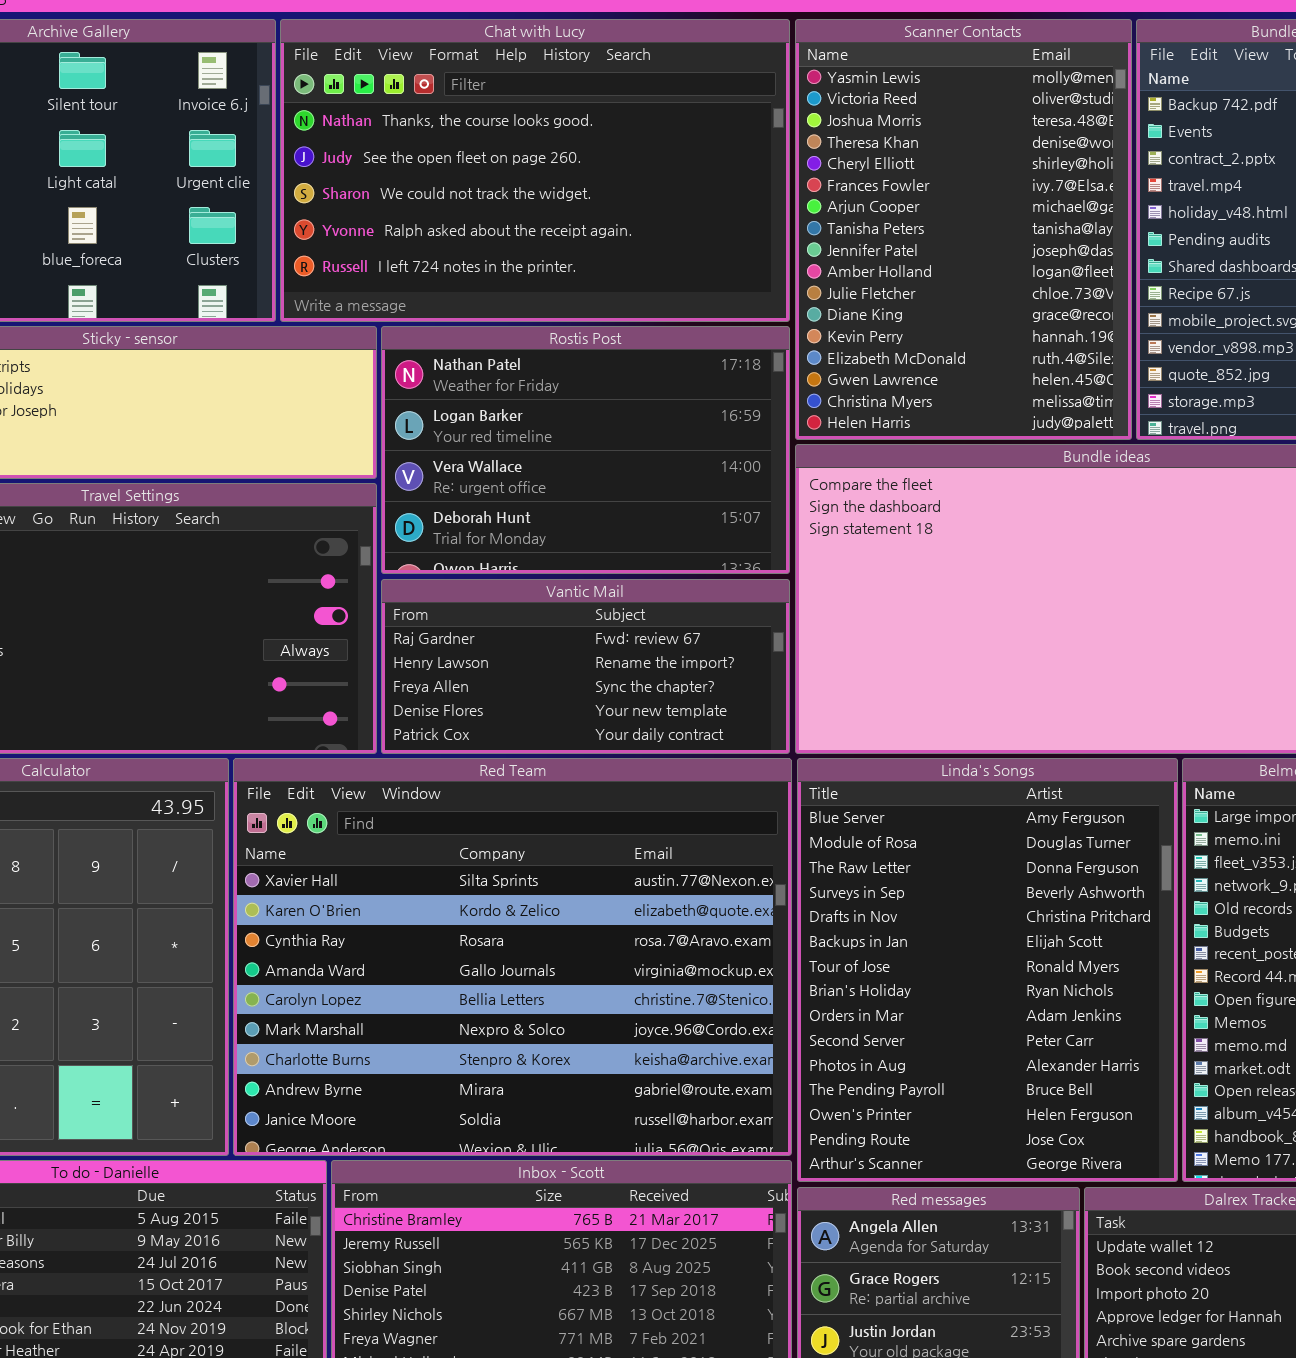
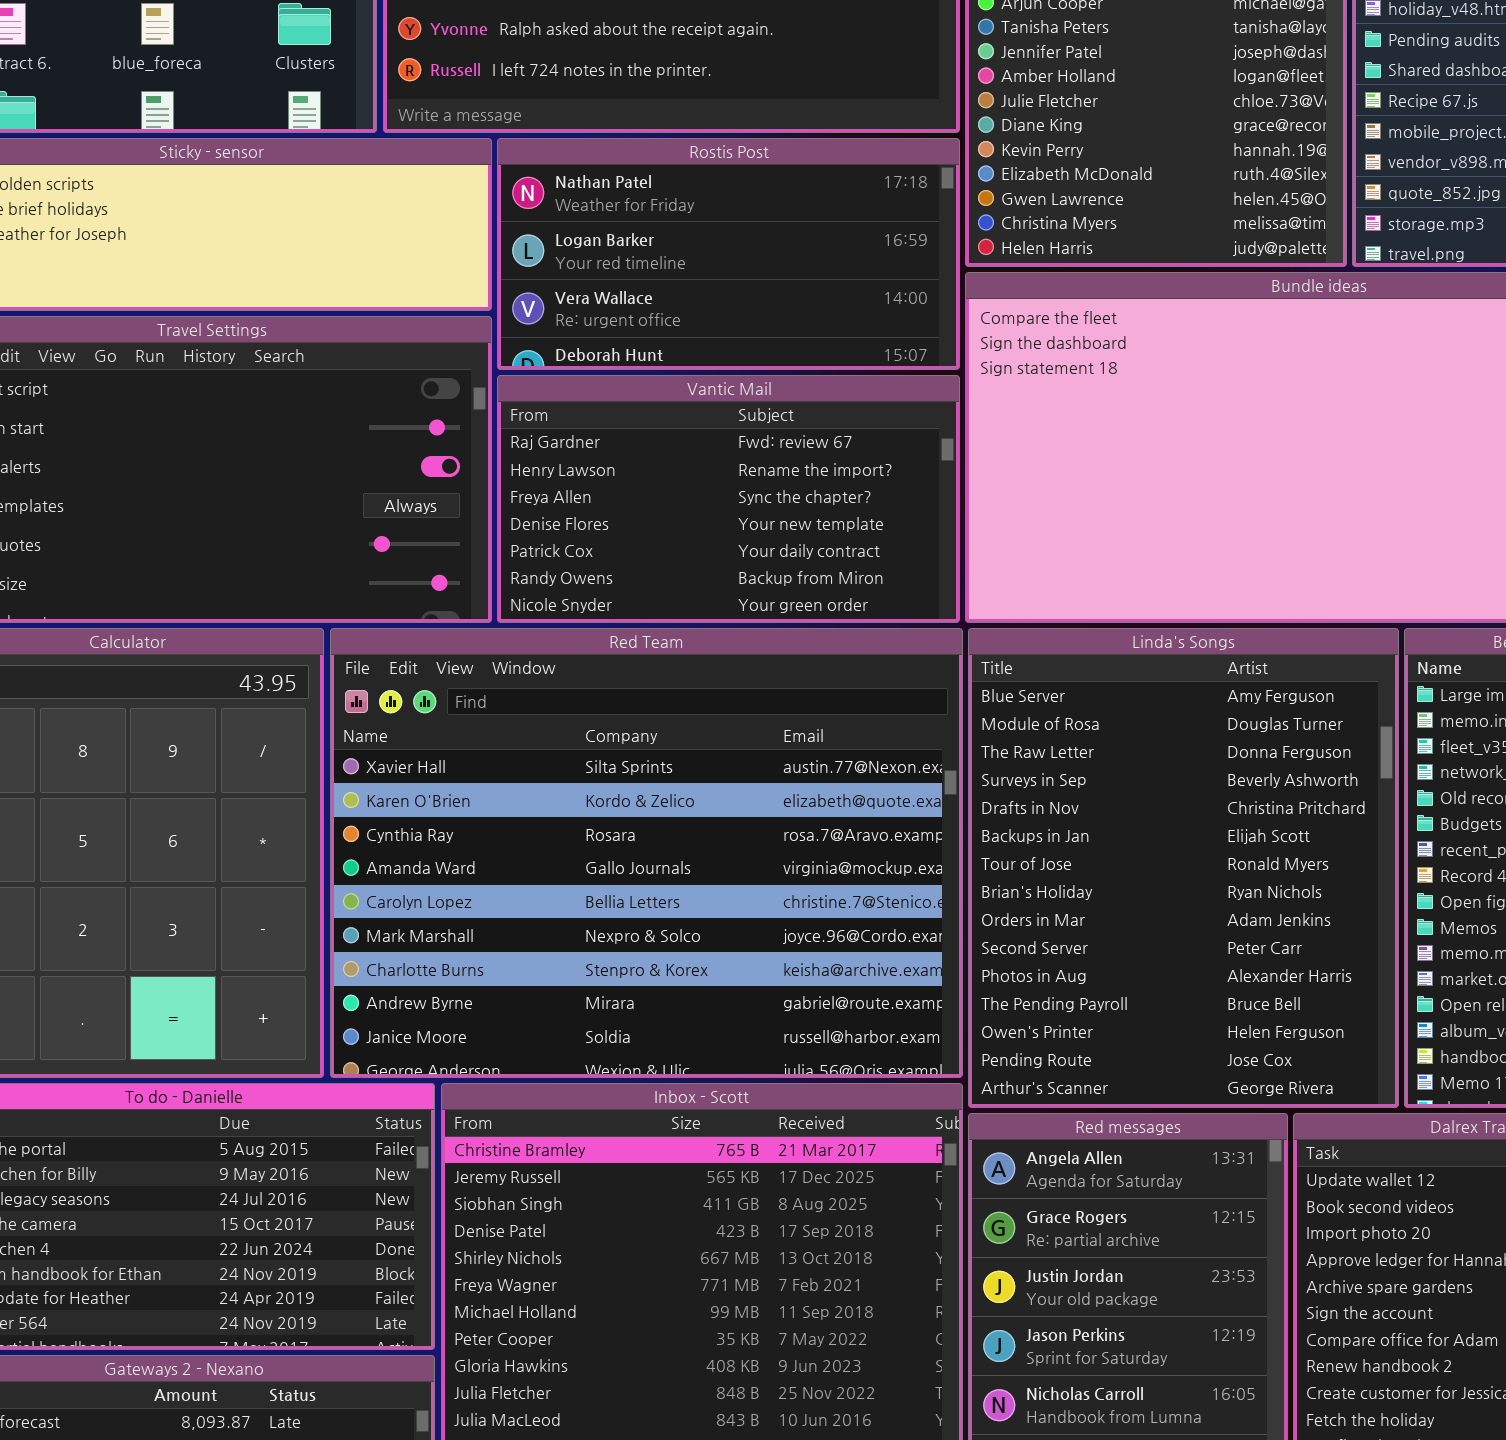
Rostis Post: [381,326,790,574] -> [497,138,960,370], resized
Vantic Mail: [381,579,790,754] -> [497,375,960,623], resized

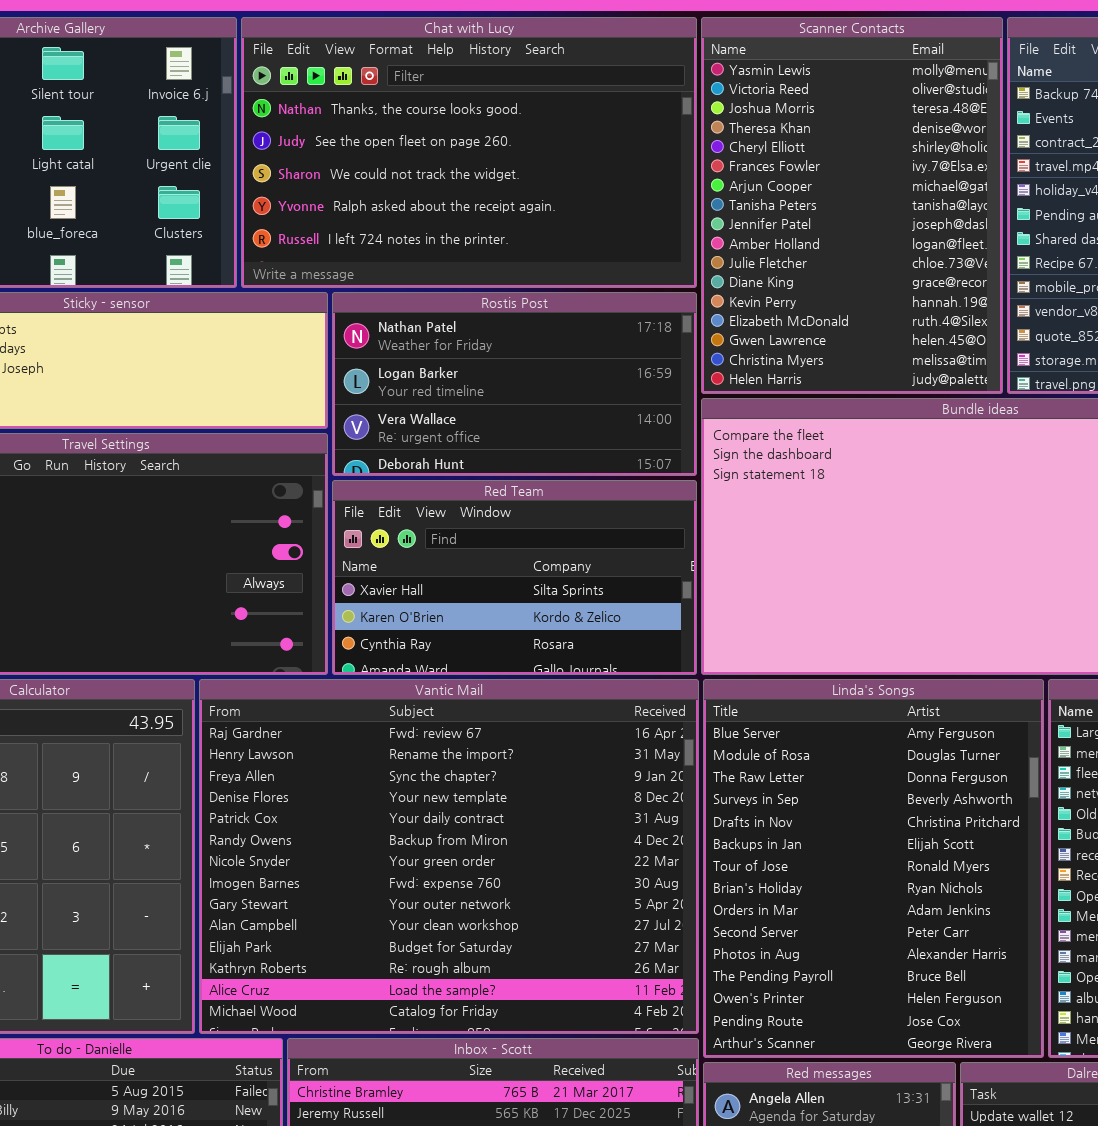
Vantic Mail: [497,375,960,623] -> [199,679,699,1034], moved, resized
Red Team: [330,628,963,1078] -> [332,480,697,675], moved, resized

